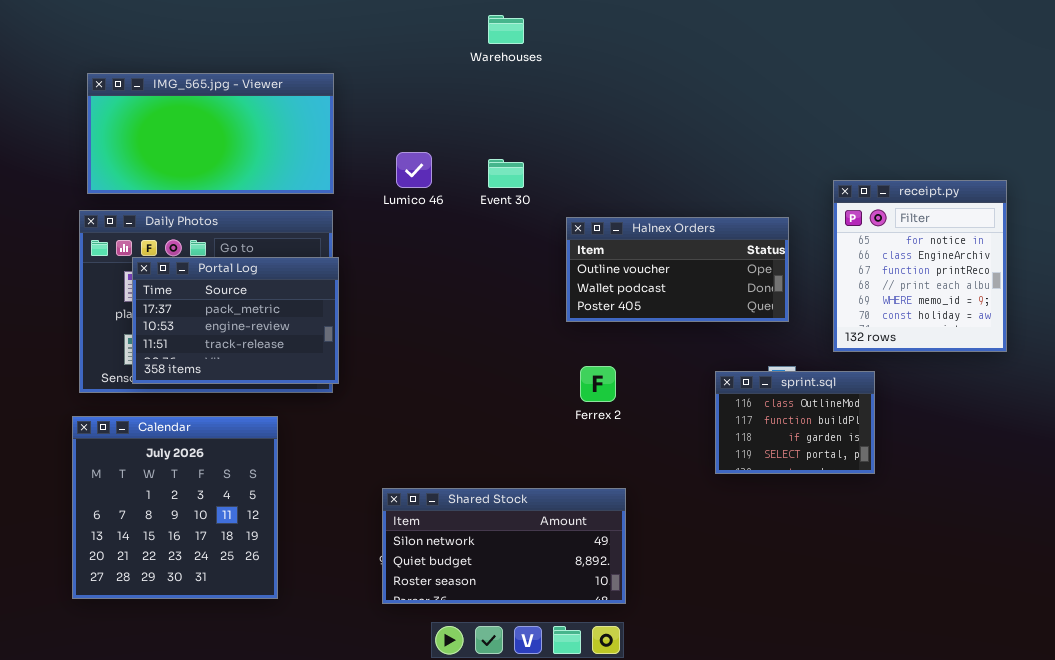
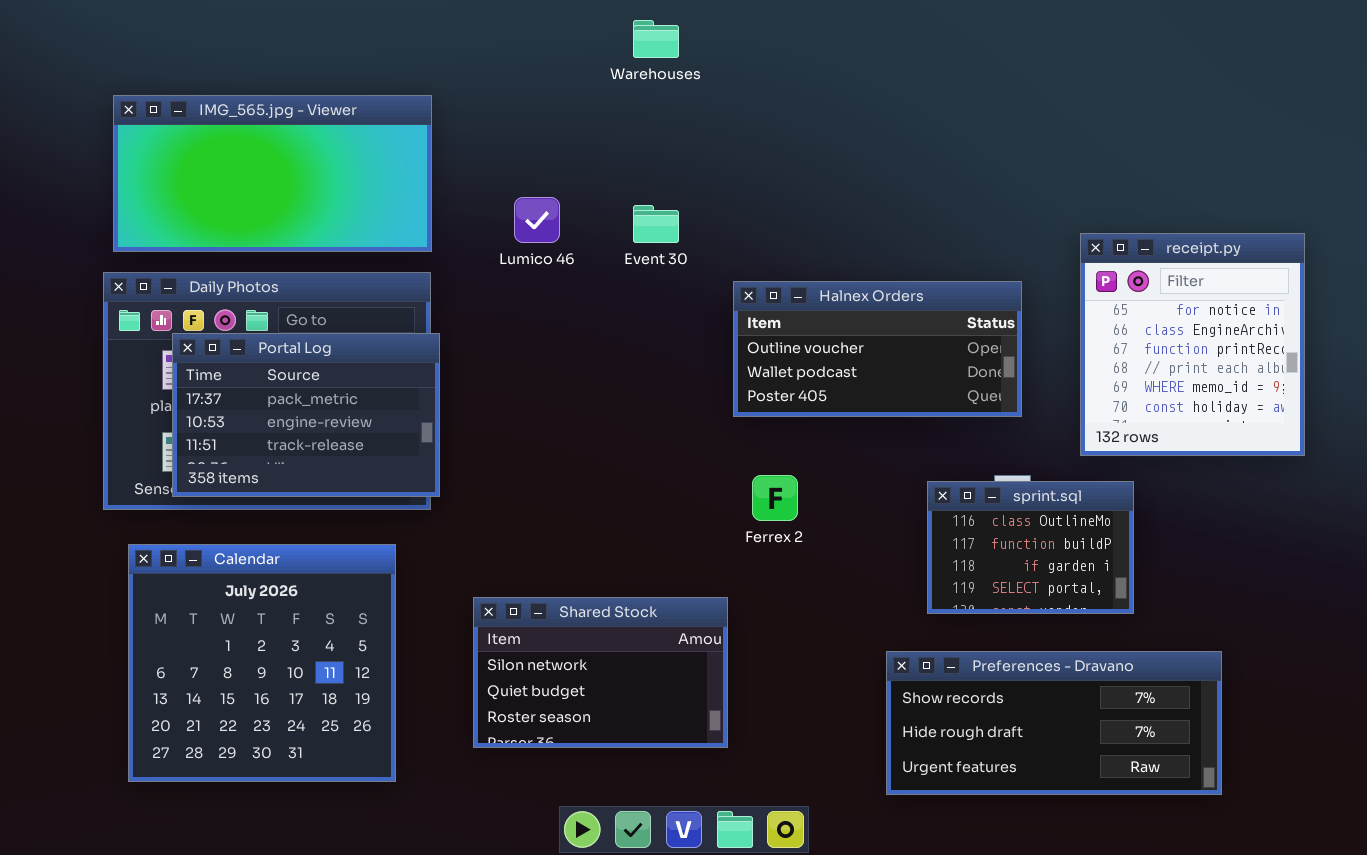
Calendar: [72,416,278,599] -> [128,544,396,782], moved
Shared Stock: [382,488,626,604] -> [473,597,728,748], moved, resized
Preferences - Dravano: none -> [886,651,1222,795], opened

